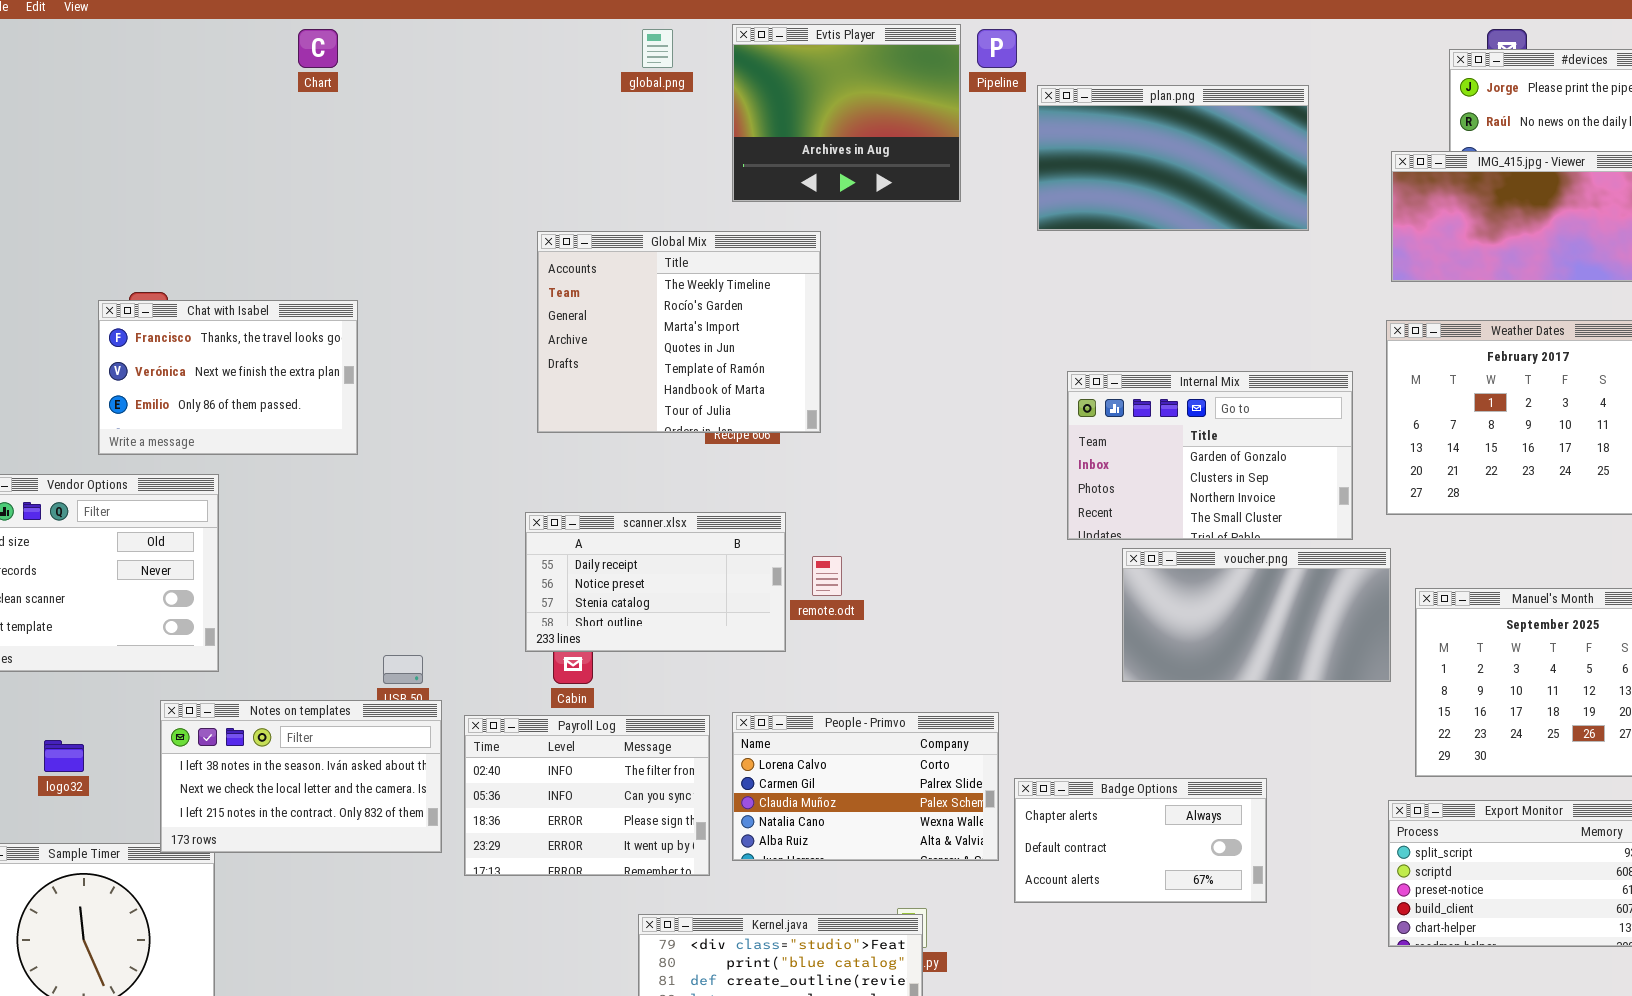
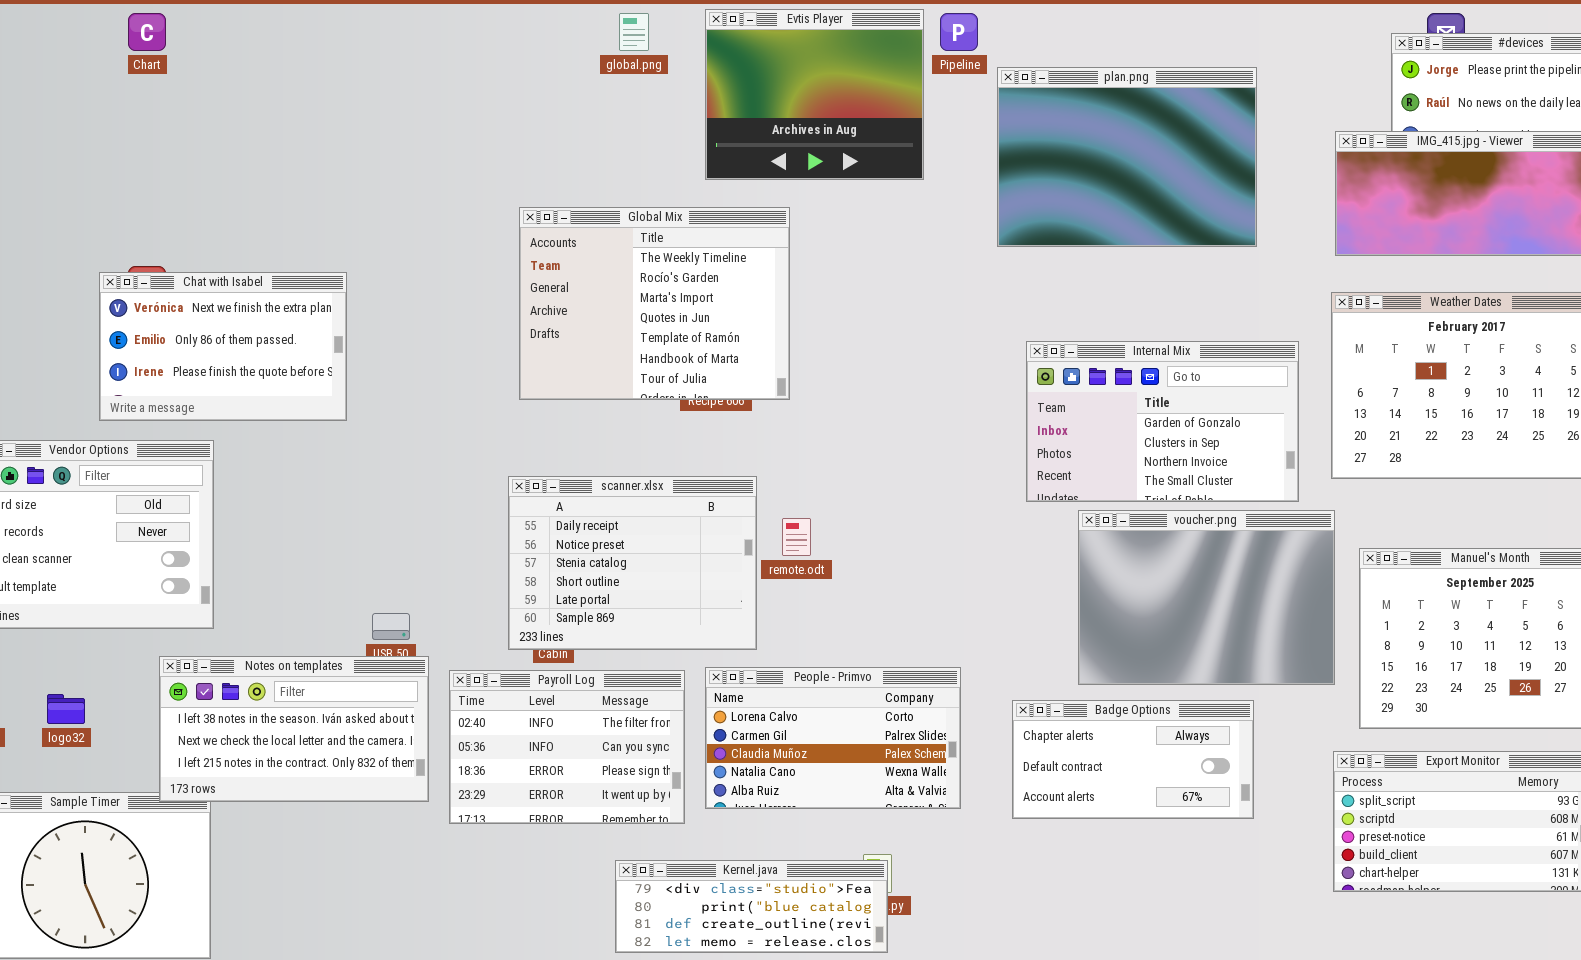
Chart: [298,29,338,68] -> [128,13,166,51], moved
plan.png: [1037,85,1309,231] -> [997,67,1257,247], resized
Chat with Isabel: [98,300,358,455] -> [99,272,347,421], scrolled down 1 row
scanner.xlsx: [525,512,786,652] -> [508,476,757,650], resized
voucher.png: [1122,548,1391,682] -> [1078,510,1335,685], resized
Badge Options: [1014,778,1267,903] -> [1012,700,1254,819], moved

